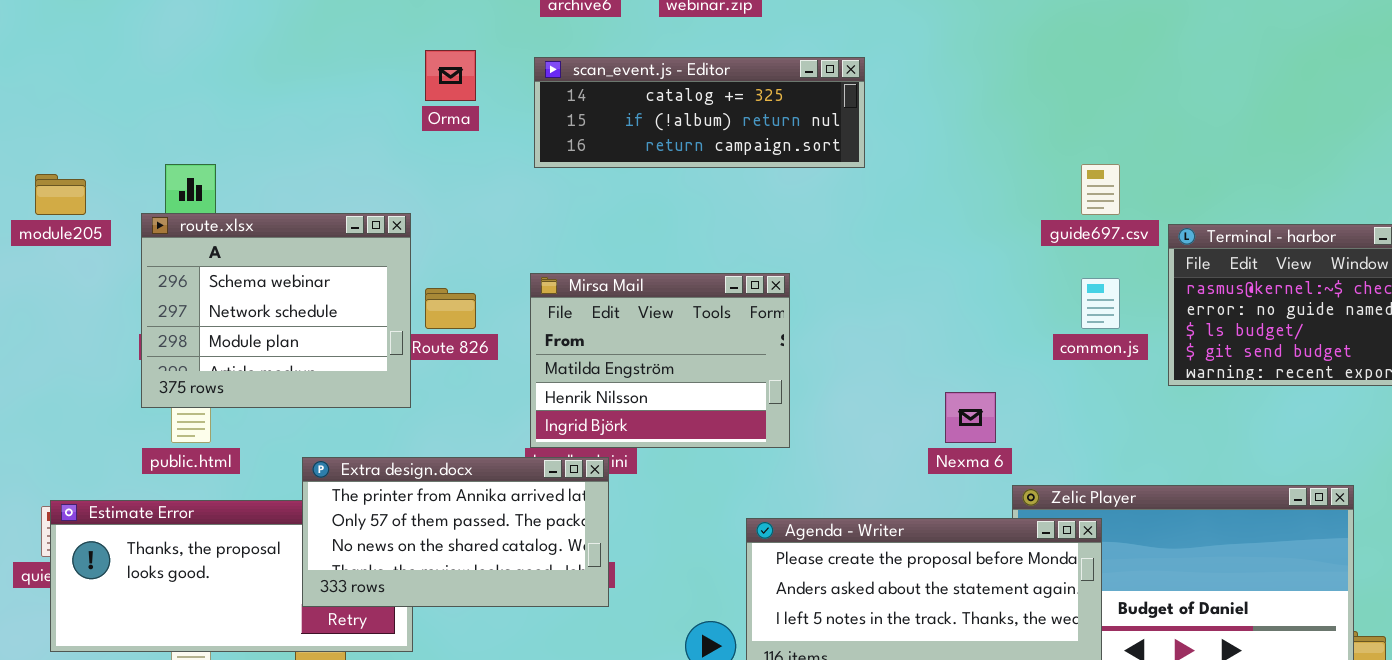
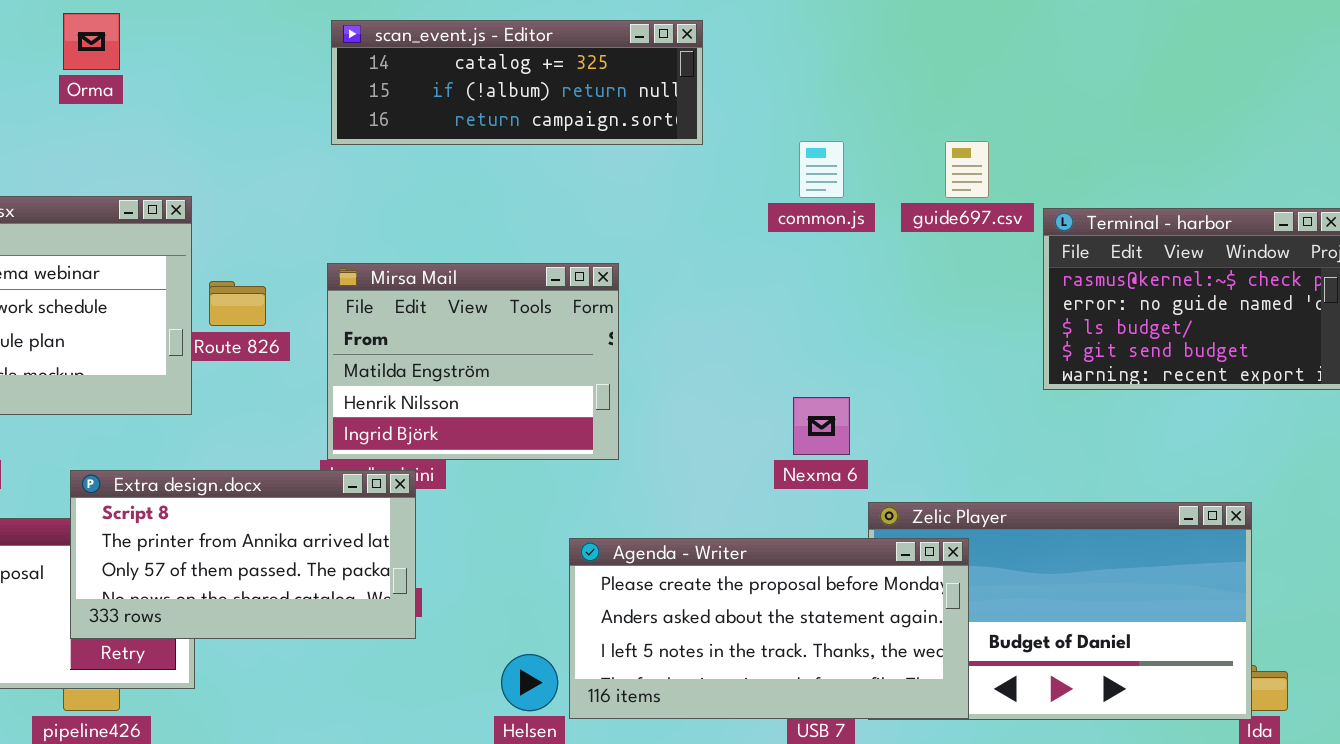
Orma: [425,50,476,101] -> [63,13,120,70], moved
common.js: [1081,278,1120,329] -> [799,141,844,198], moved
Extra design.docx: [302,457,609,607] -> [70,470,416,639], scrolled up 1 row

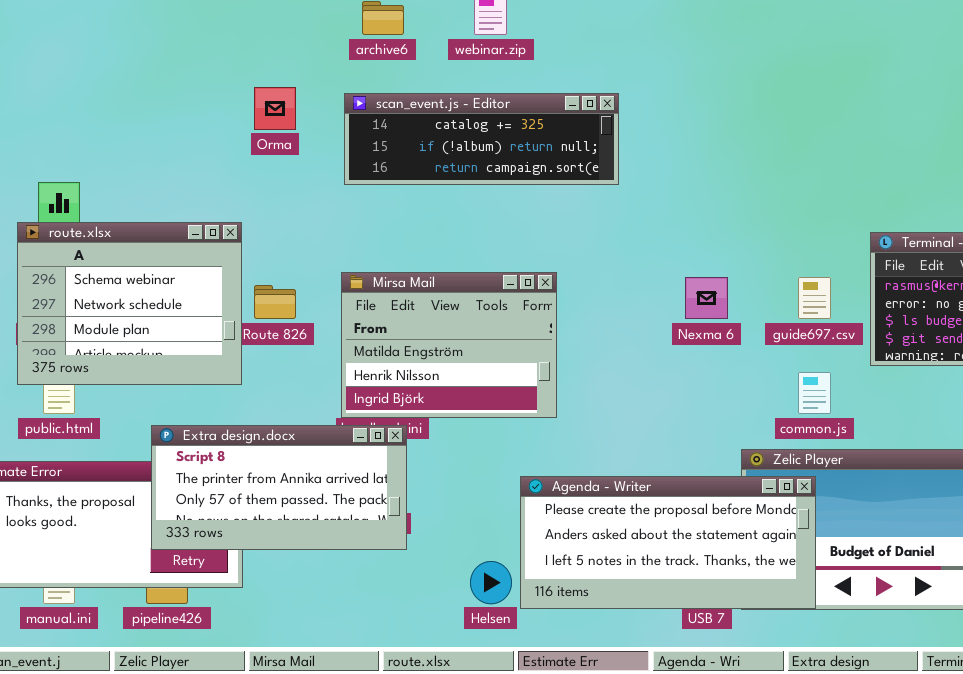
Orma: [63,13,120,70] -> [254,87,296,130], moved
common.js: [799,141,844,198] -> [798,372,831,414], moved
guide697.csv: [945,141,989,198] -> [798,277,831,319], moved
Nexma 6: [793,397,850,455] -> [685,277,728,319], moved

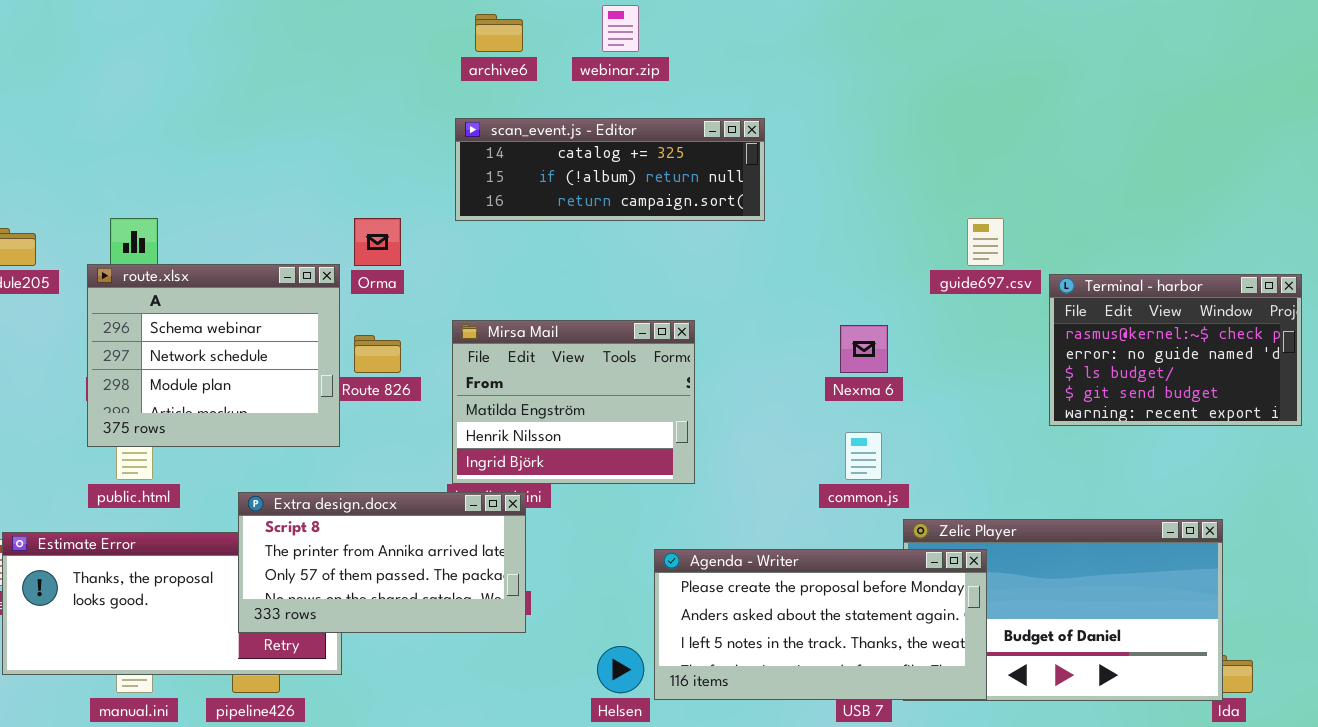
Orma: [254,87,296,130] -> [354,218,401,266], moved
guide697.csv: [798,277,831,319] -> [967,218,1004,266], moved
common.js: [798,372,831,414] -> [845,432,882,480], moved

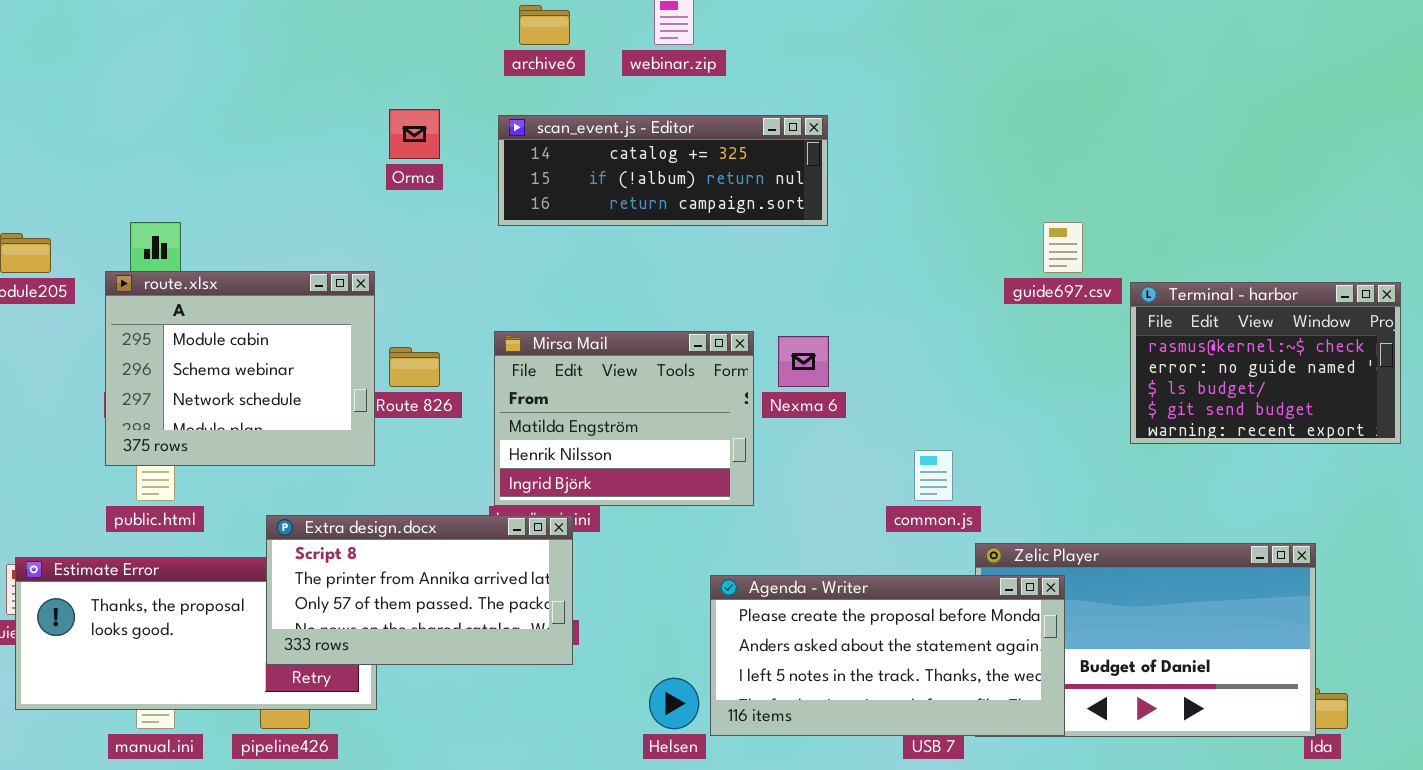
Orma: [354,218,401,266] -> [389,109,440,159], moved
route.xlsx: [87,264,340,447] -> [105,271,375,466], scrolled up 1 row
Nexma 6: [840,325,888,373] -> [778,336,829,387], moved

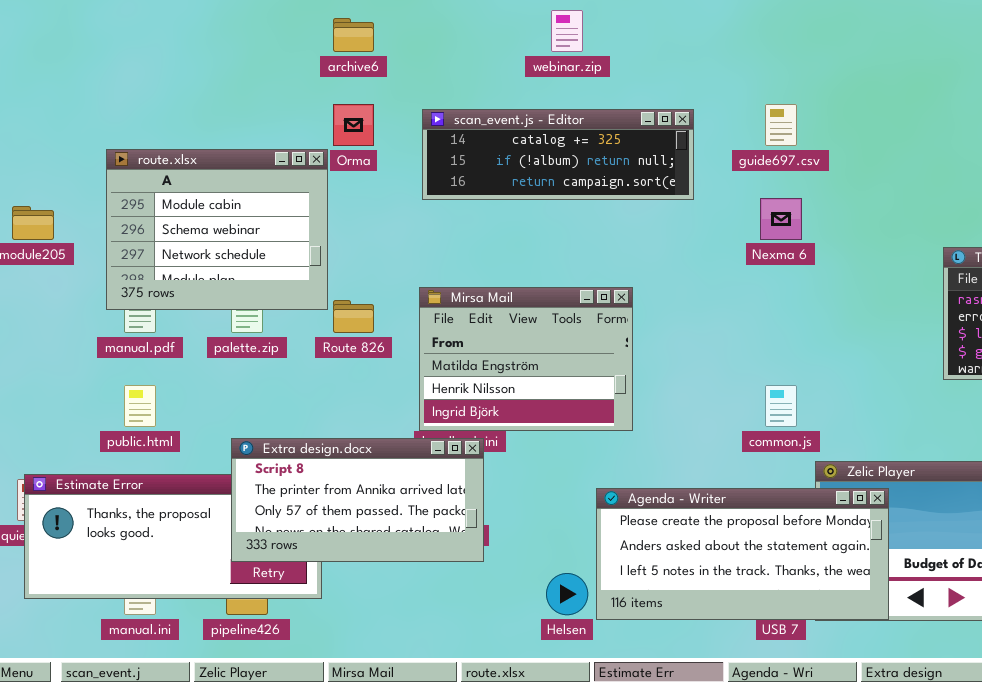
archive6: [519,5,570,45] -> [333,18,374,52], moved
guide697.csv: [1043,222,1083,273] -> [765,104,797,146], moved
route.xlsx: [105,271,375,466] -> [106,149,328,310], moved
Nexma 6: [778,336,829,387] -> [760,198,802,240], moved

